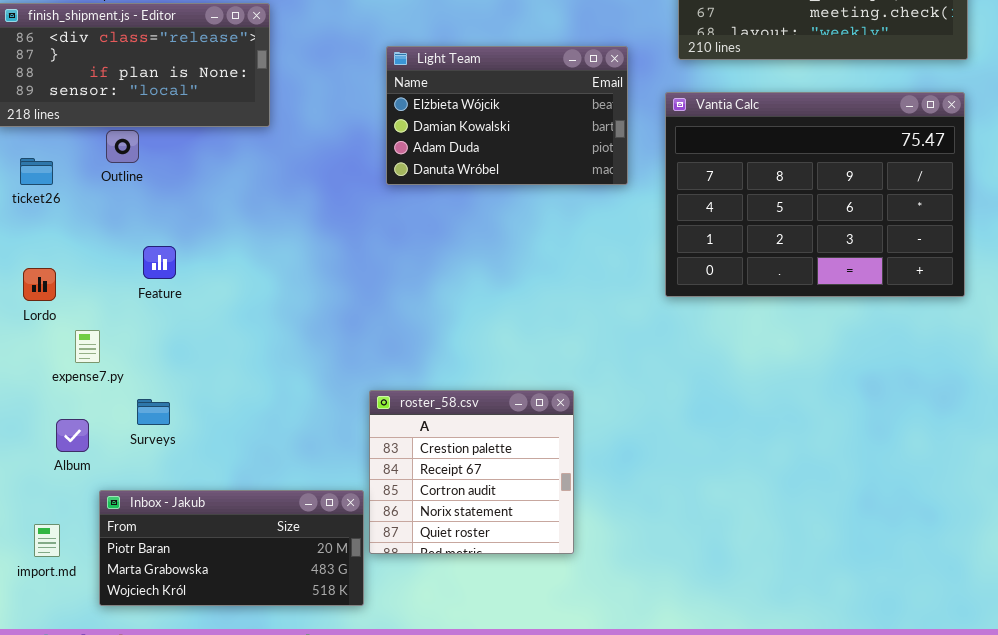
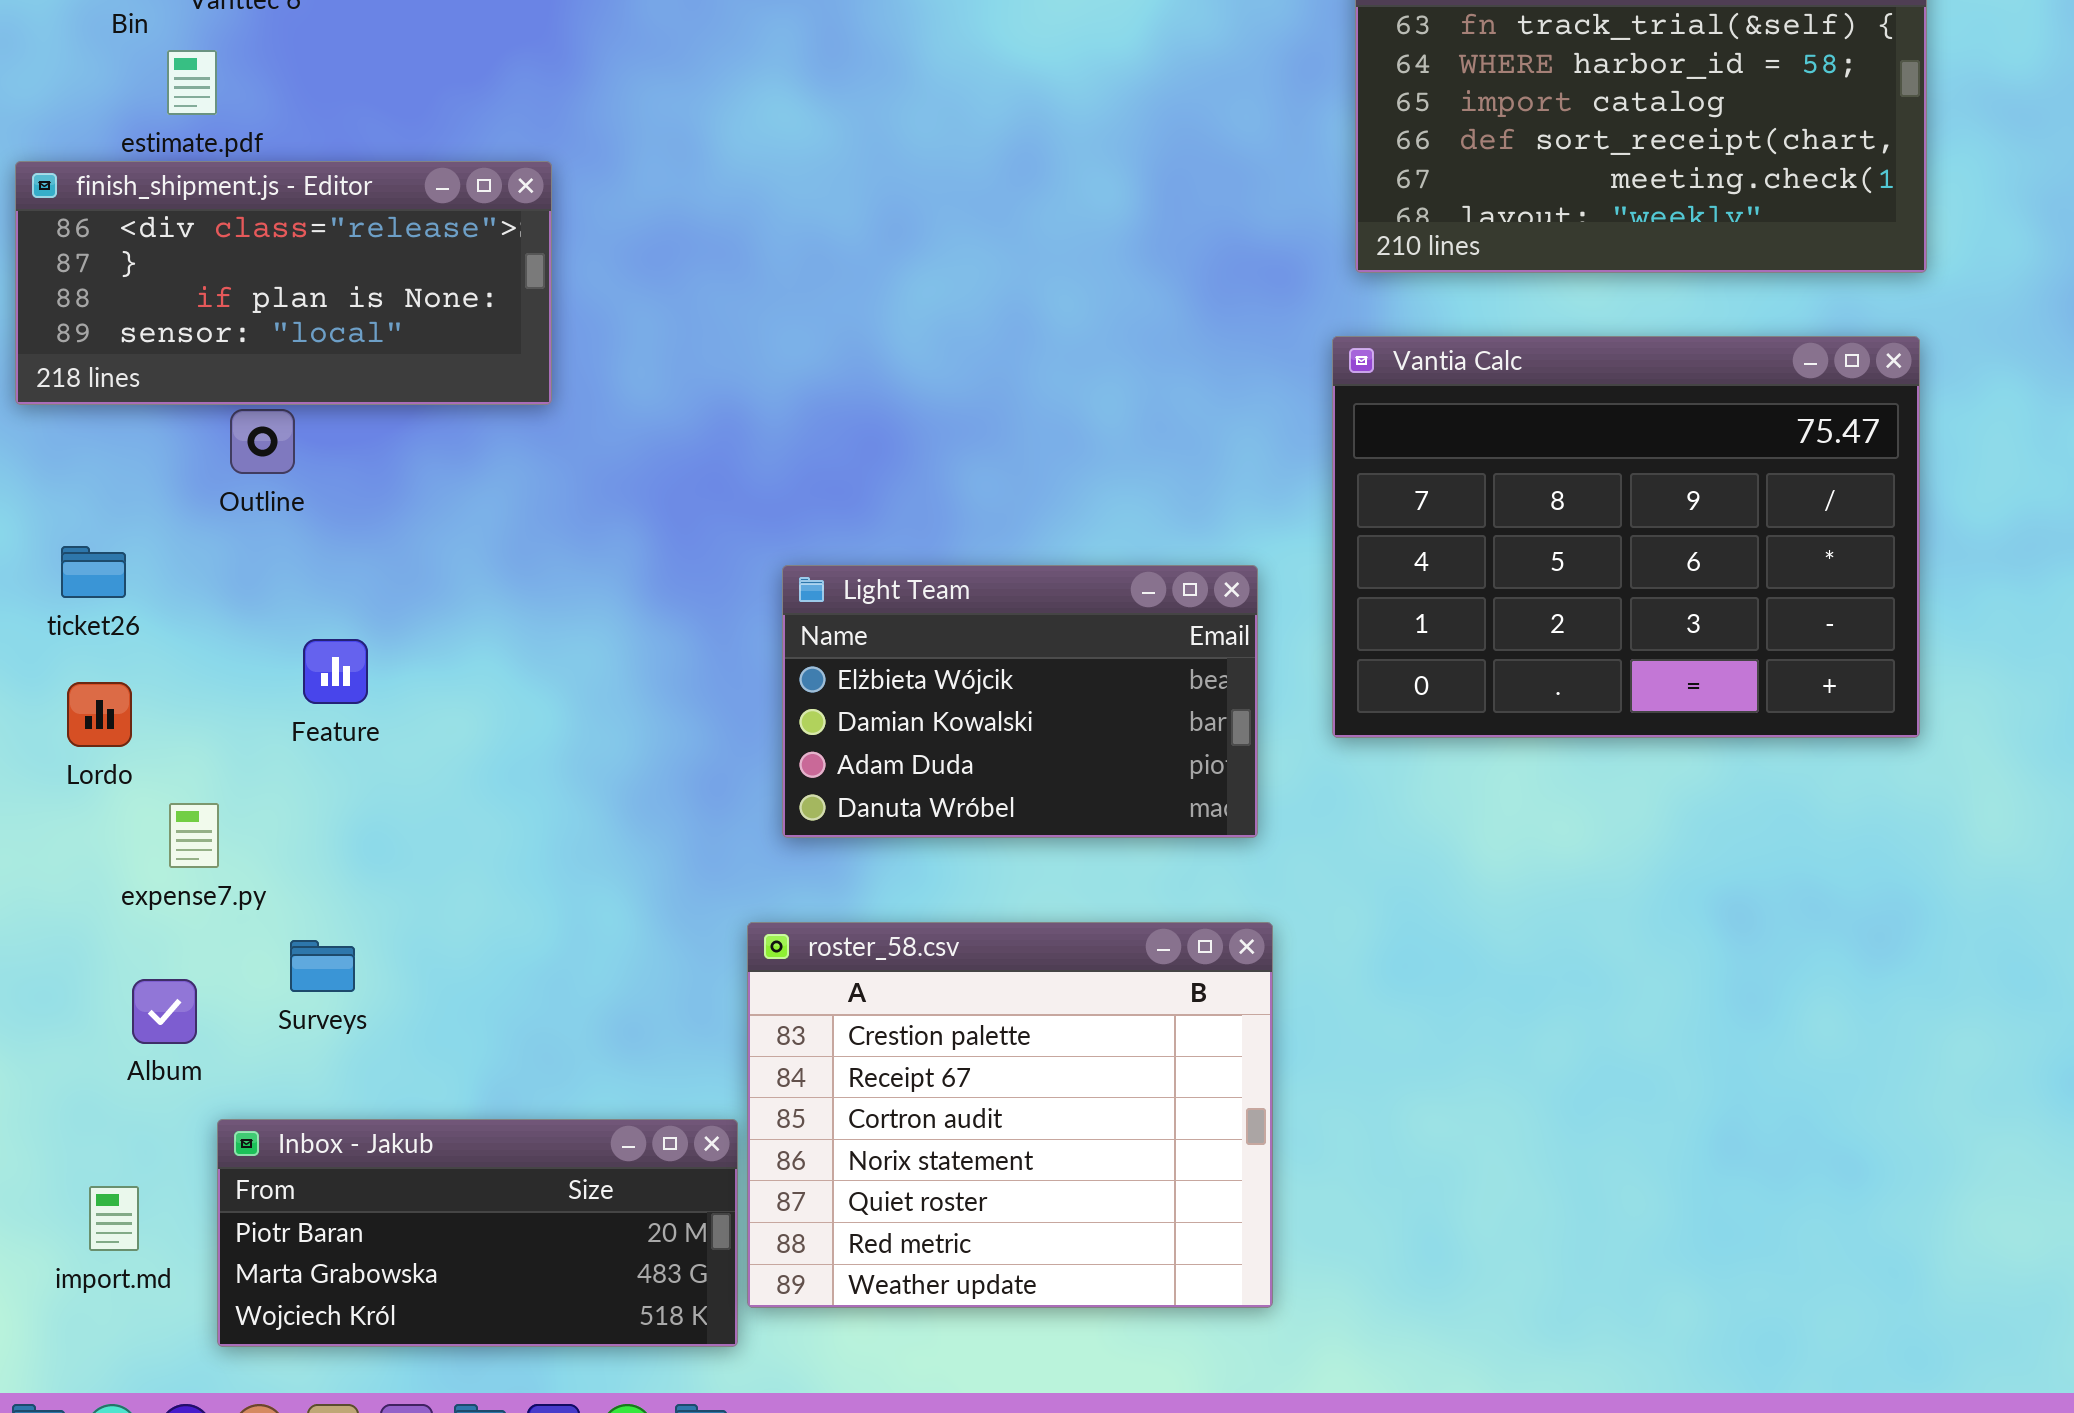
Light Team: [386,46,628,185] -> [782,565,1258,838], moved
ticket26: [20,158,53,185] -> [61,546,126,598], moved
roster_58.csv: [369,390,574,554] -> [747,922,1273,1308], resized

